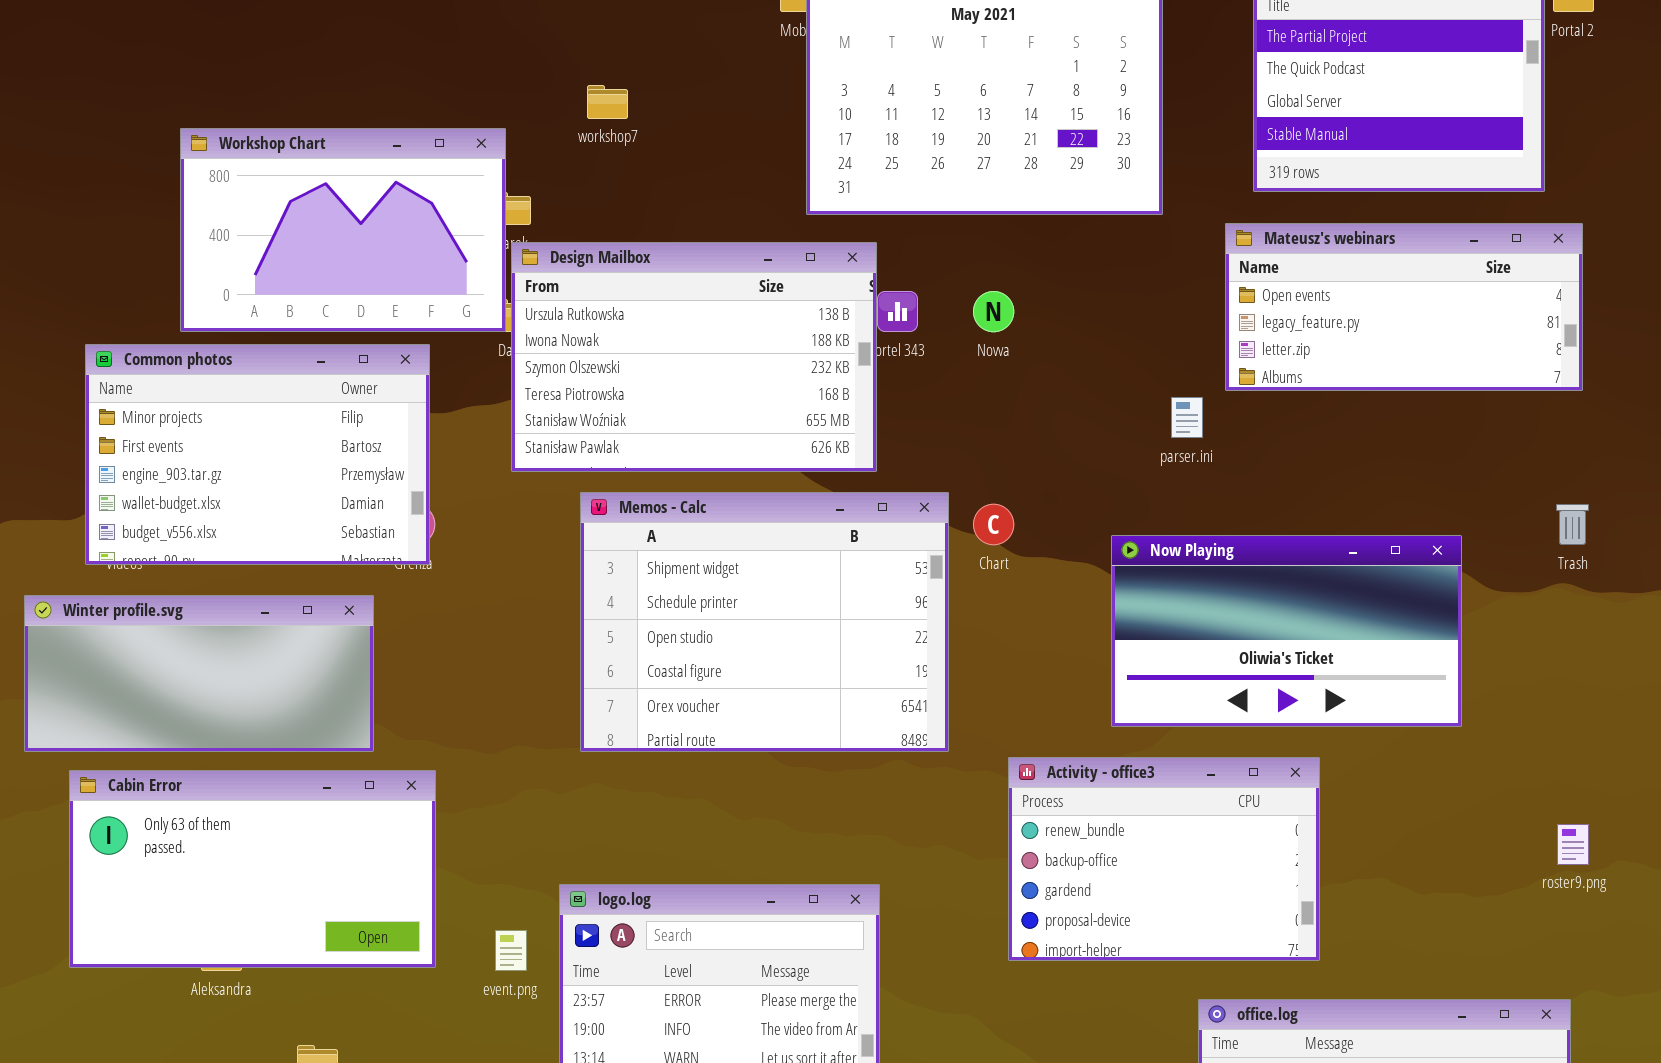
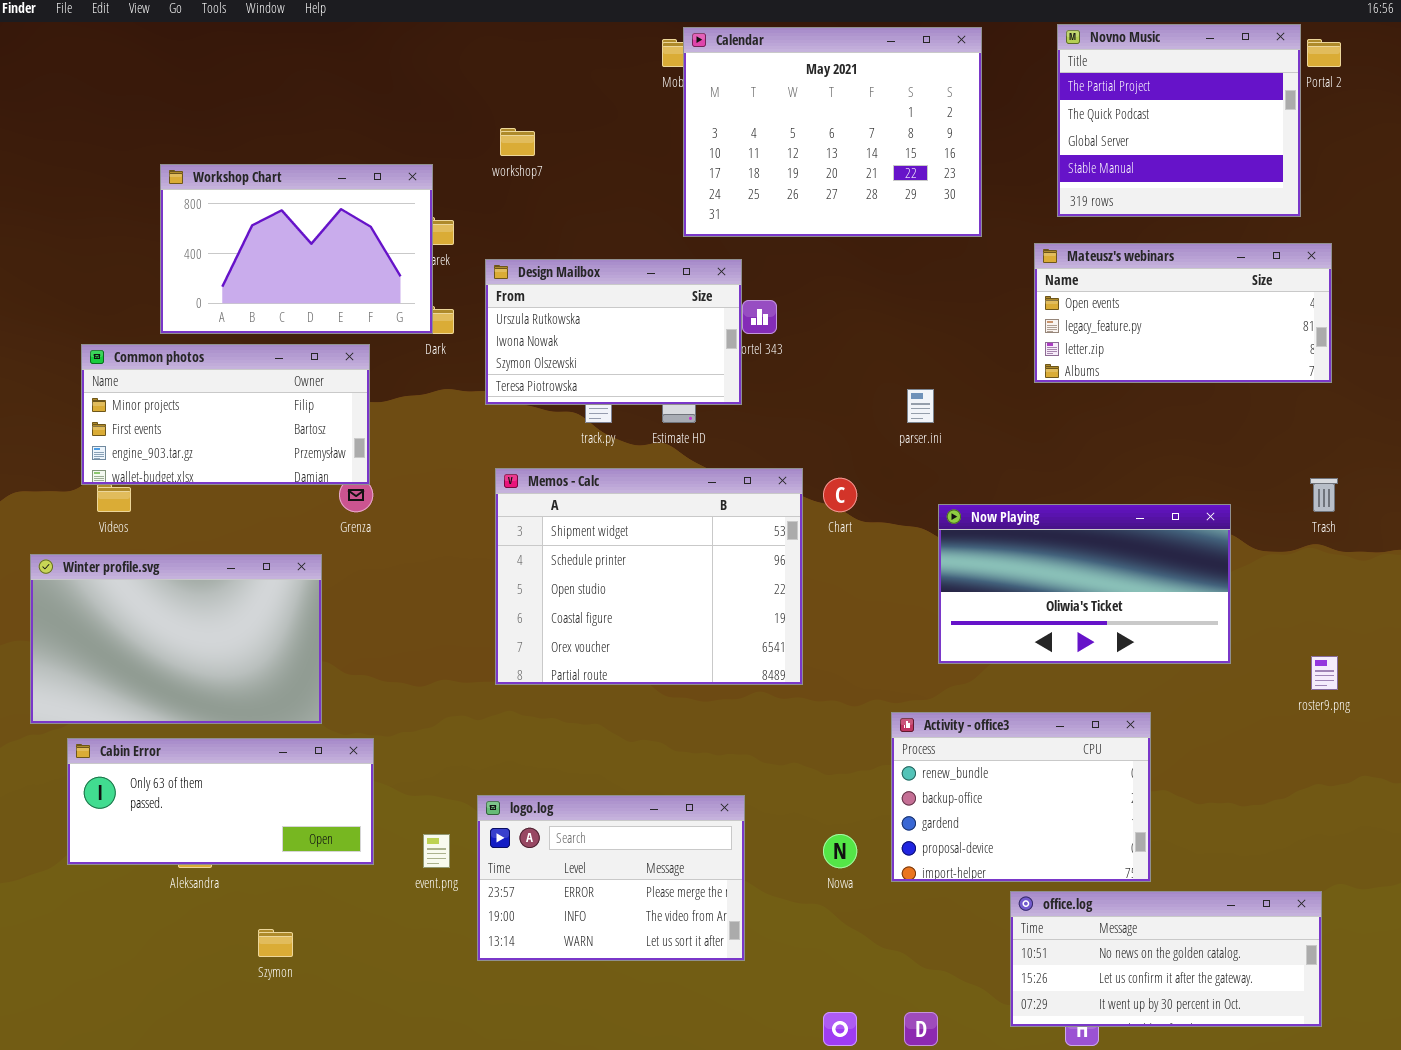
Design Mailbox: [511,242,877,472] -> [485,259,742,405], resized
Novva: [973,291,1014,332] -> [823,834,857,868], moved
Common photos: [85,344,430,565] -> [81,344,370,485], resized
parser.ini: [1171,397,1203,438] -> [907,389,934,423], moved
Winter profile.svg: [24,595,374,752] -> [30,554,322,724], resized
Activity - office3: [1008,757,1320,961] -> [891,712,1151,882], moved
Cabin Error: [69,770,436,968] -> [67,738,374,865], resized
roster9.png: [1557,824,1589,865] -> [1311,656,1338,690], moved

